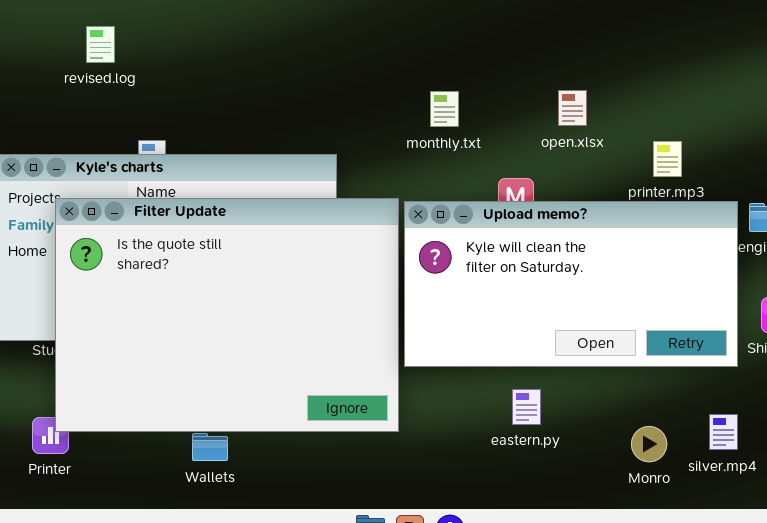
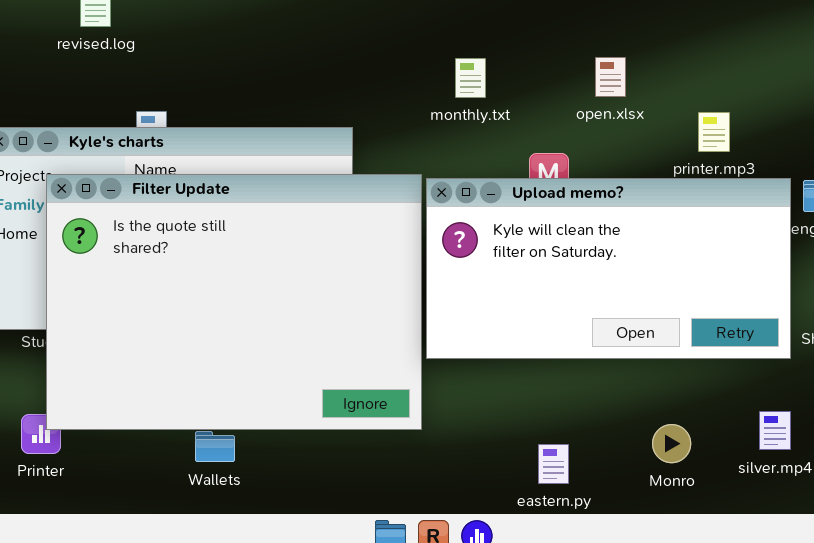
eastern.py: [512,389,541,425] -> [538,444,569,484], moved
Monro: [631,426,667,462] -> [652,424,691,463], moved

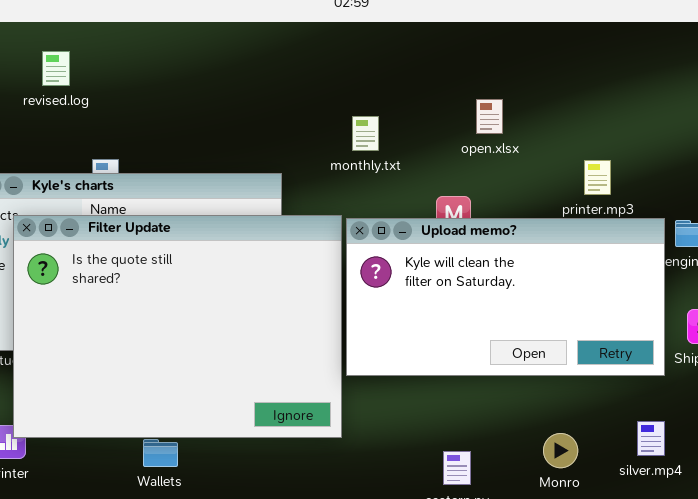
open.xlsx: [595,57,626,97] -> [476,99,503,134], moved
monthly.txt: [455,58,486,98] -> [352,116,379,151], moved

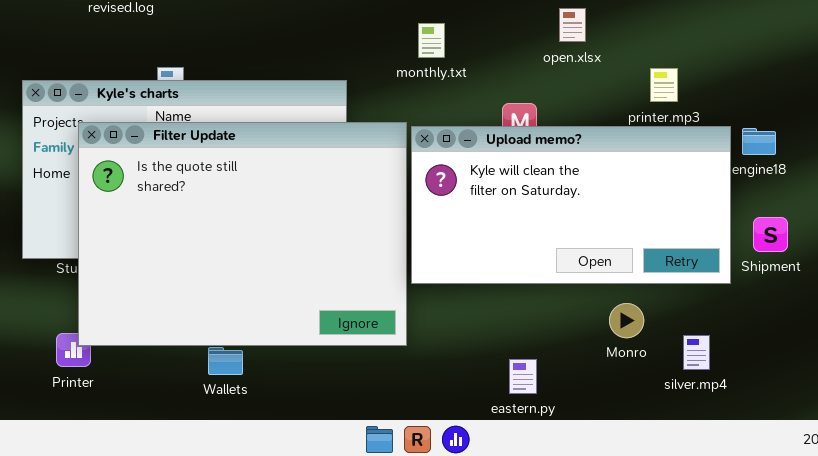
open.xlsx: [476,99,503,134] -> [559,8,586,42], moved
silver.mp4: [637,421,665,456] -> [683,335,710,370], moved
Monro: [543,433,578,468] -> [609,303,644,338], moved

